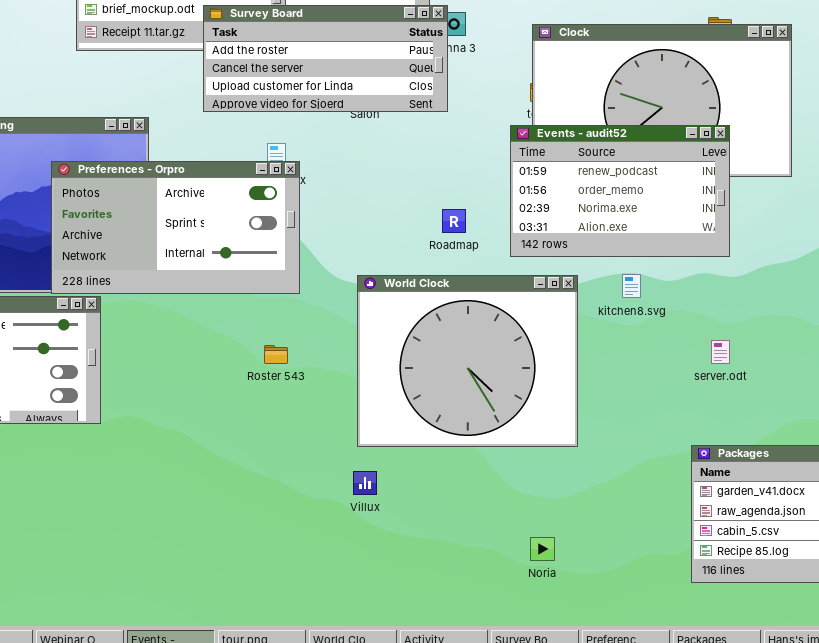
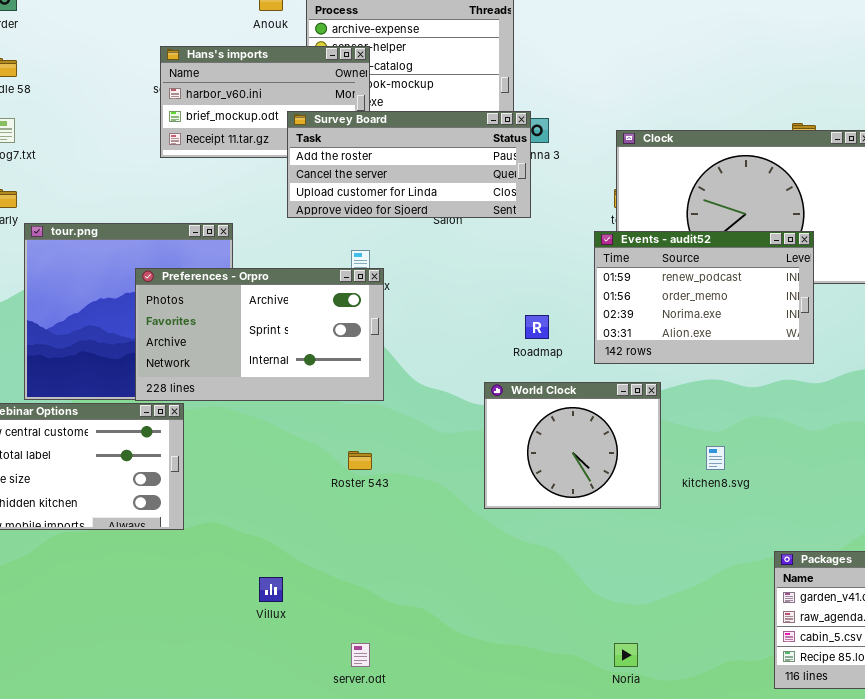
kitchen8.svg: [622,274,641,298] -> [706,446,725,470], moved
World Clock: [357,275,578,447] -> [484,382,661,509], resized
server.odt: [711,340,730,364] -> [351,643,370,667], moved
Villux: [353,471,377,495] -> [259,577,283,602], moved

